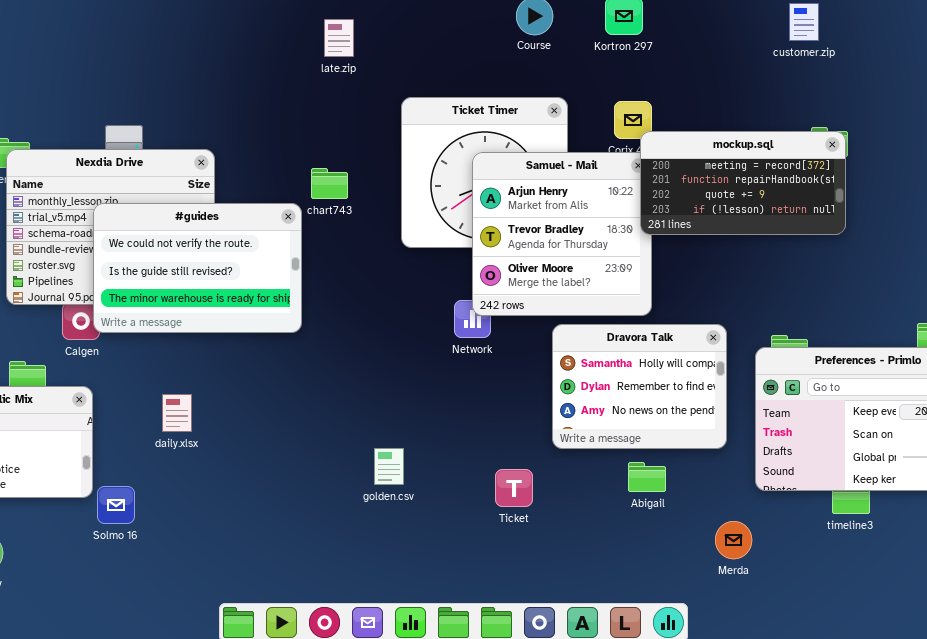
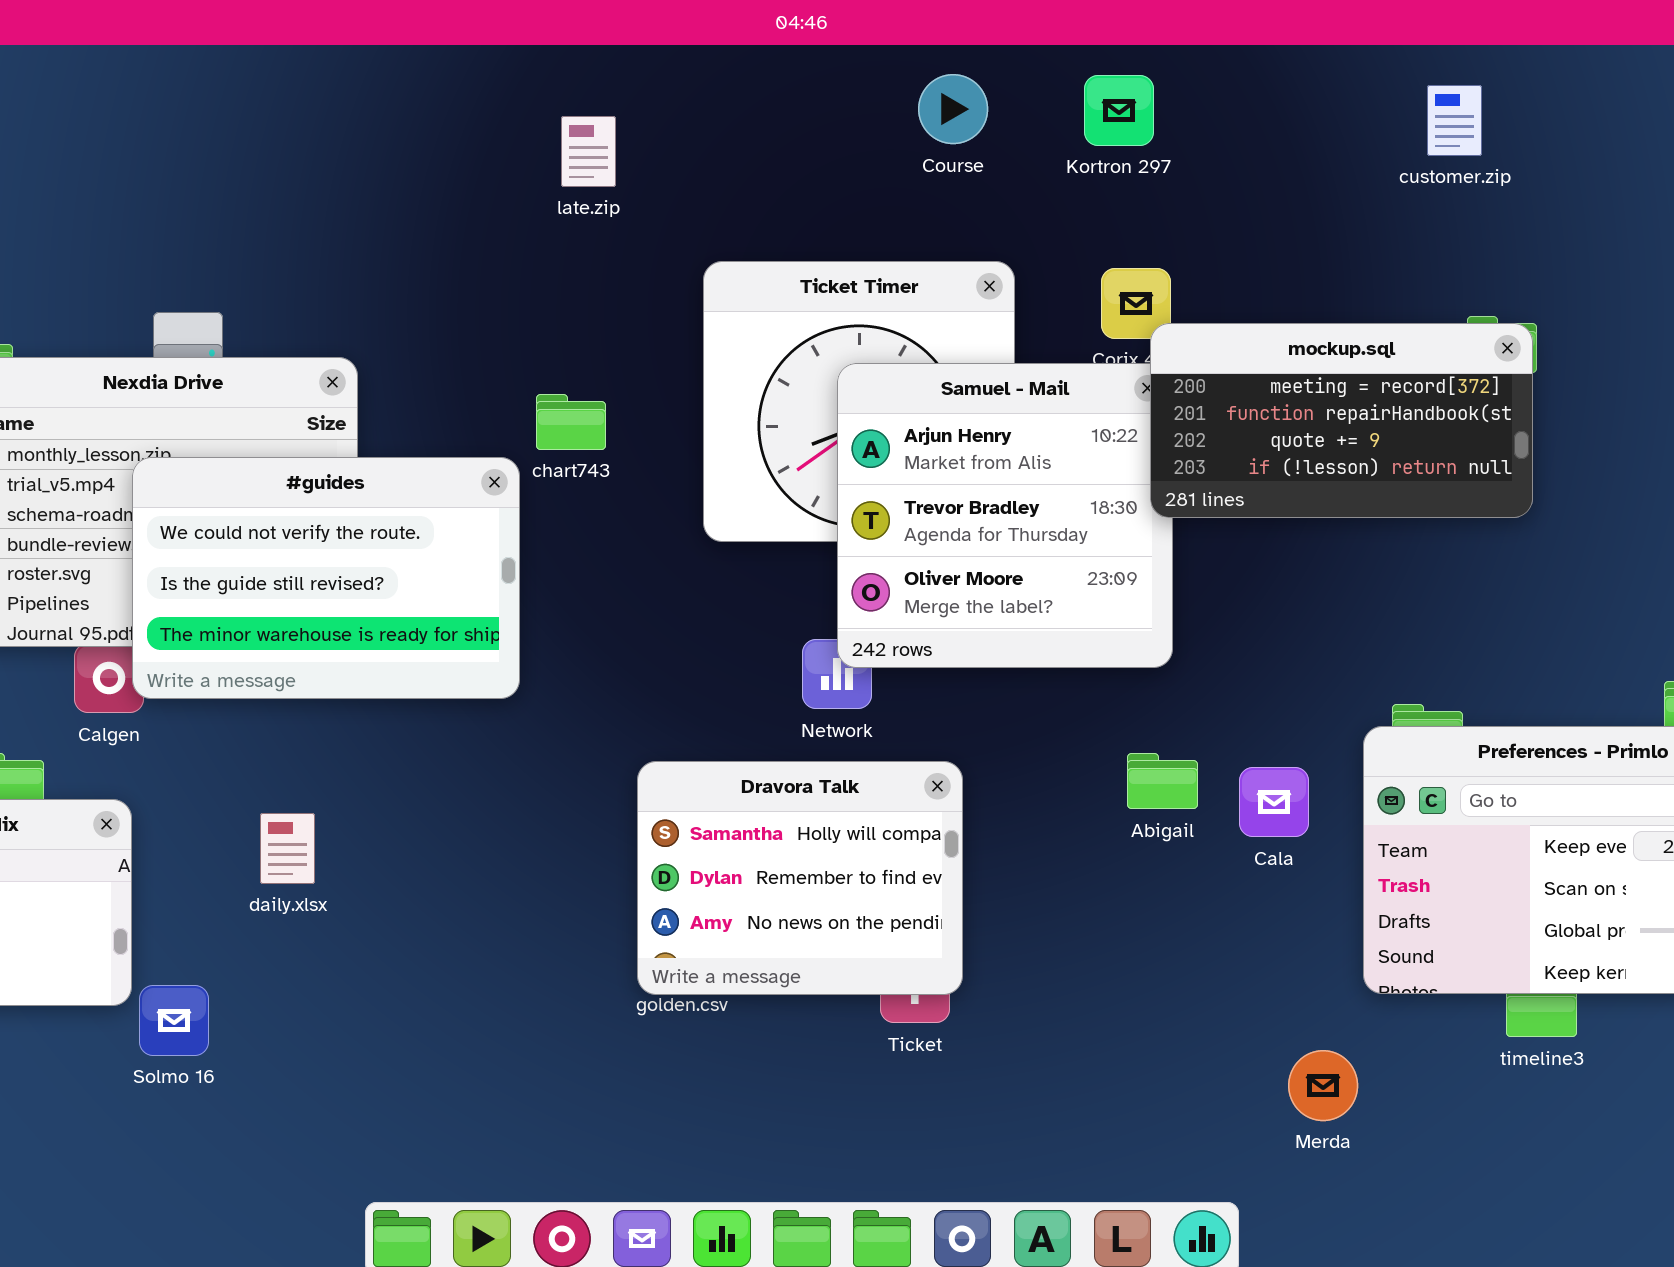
Dravora Talk: [552,324,727,449] -> [637,761,963,995], moved
Abigail: [628,462,666,492] -> [1127,753,1198,809], moved

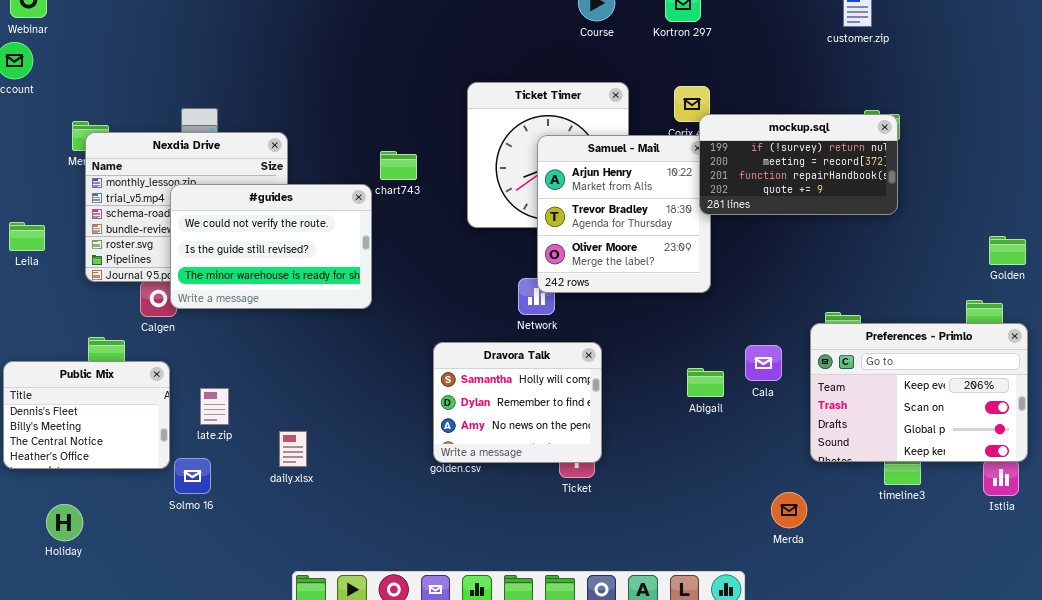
late.zip: [561,116,616,187] -> [200,388,229,425], moved
mockup.sql: [1150,323,1533,518] -> [699,114,898,215], scrolled up 1 row
Abigail: [1127,753,1198,809] -> [687,368,724,397], moved
daily.xlsx: [260,813,315,884] -> [279,431,307,467], moved

